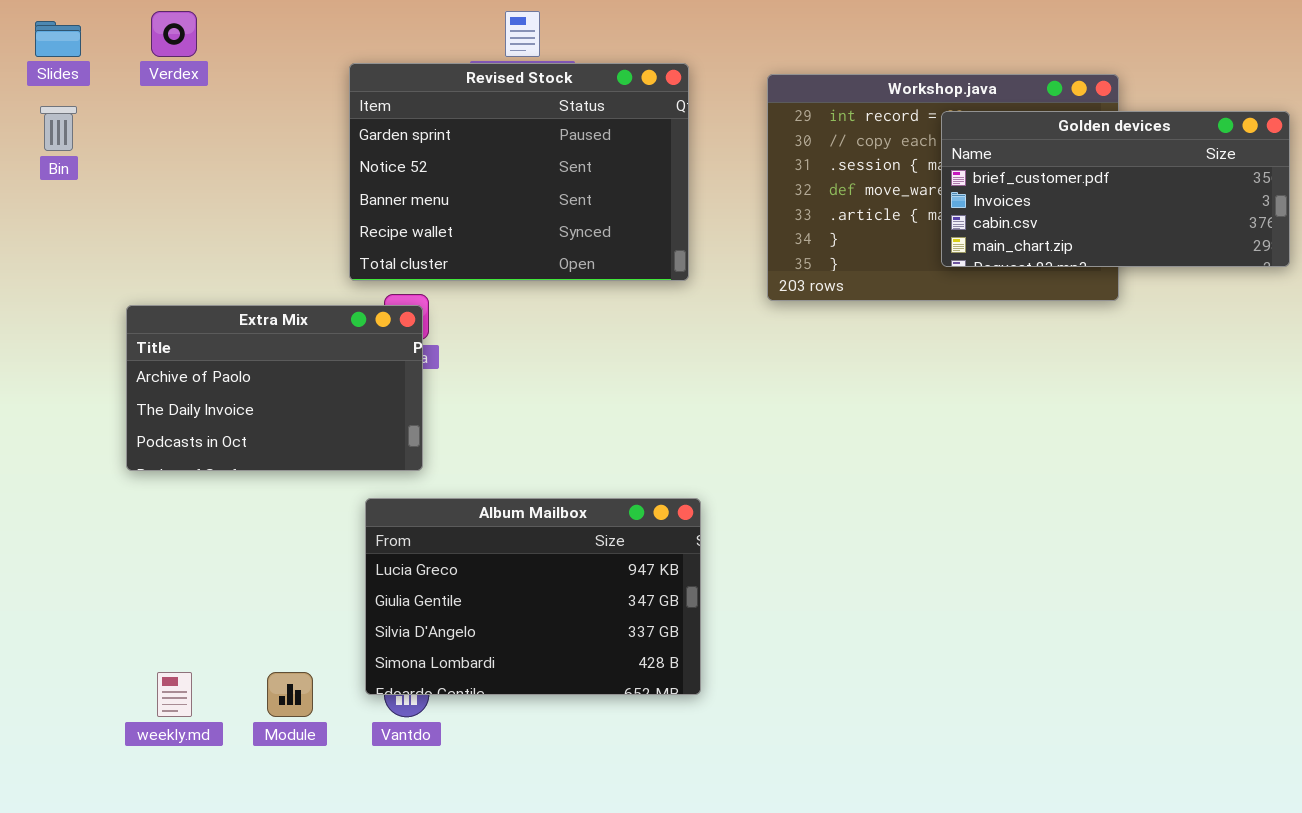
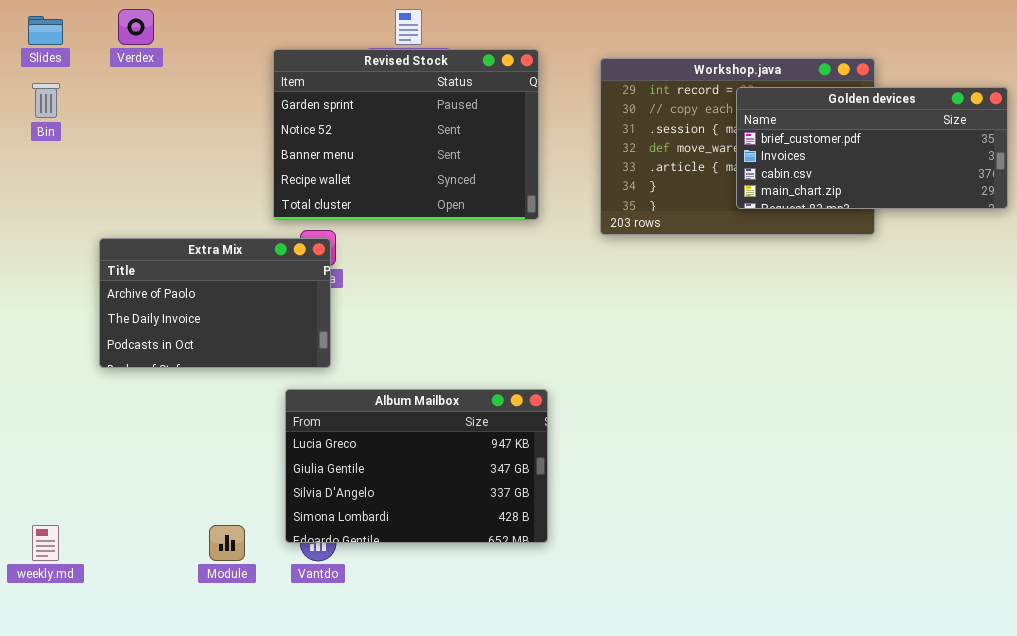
weekly.md: [157,672,192,717] -> [32,525,59,561], moved

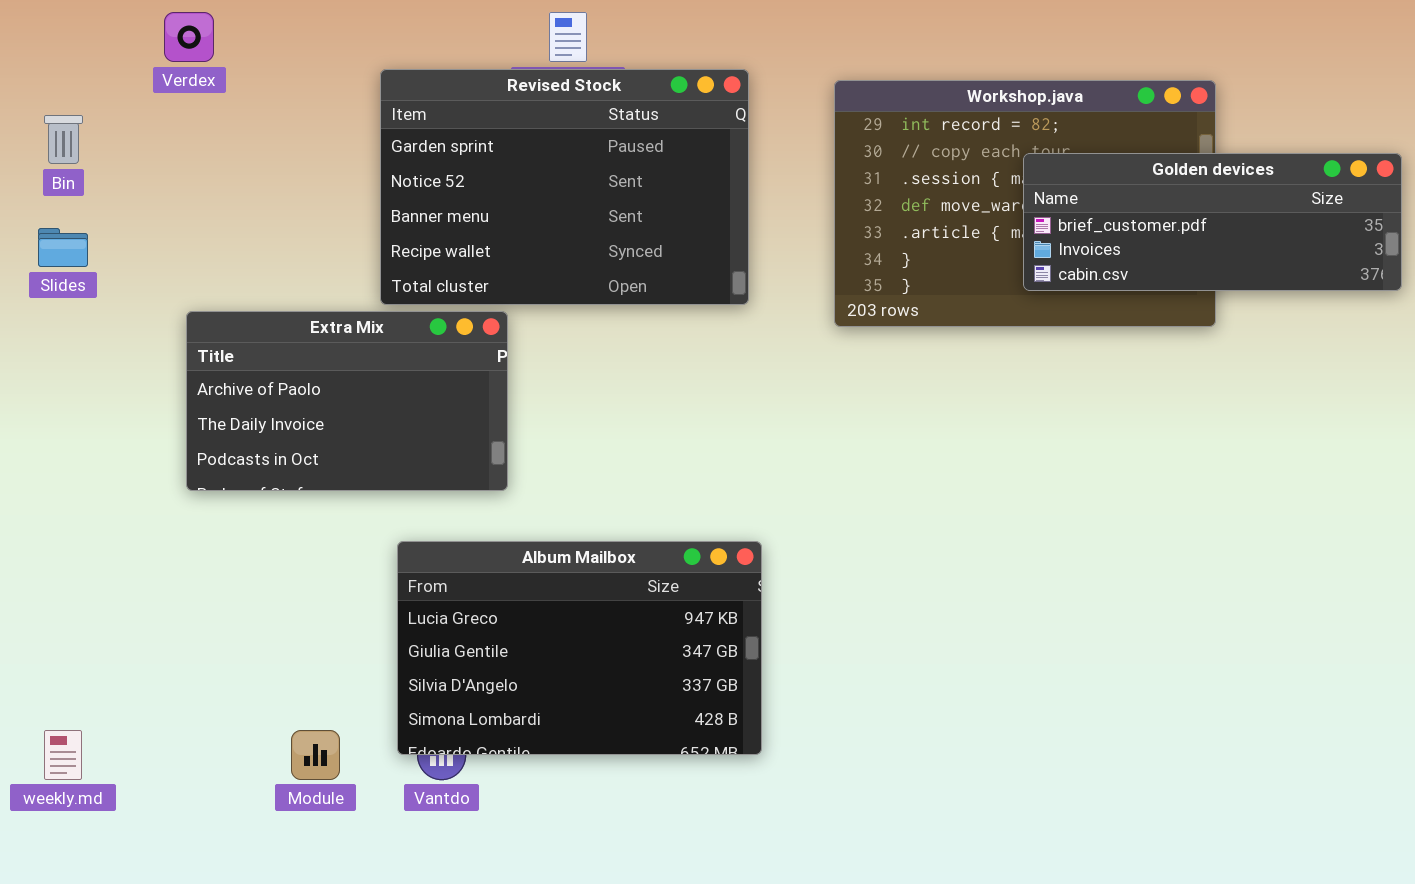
Slides: [28,16,63,45] -> [38,228,88,267], moved
Golden devices: [736,87,1008,209] -> [1023,153,1402,291], resized
Extra Mix: [99,238,331,368] -> [186,311,508,491], moved

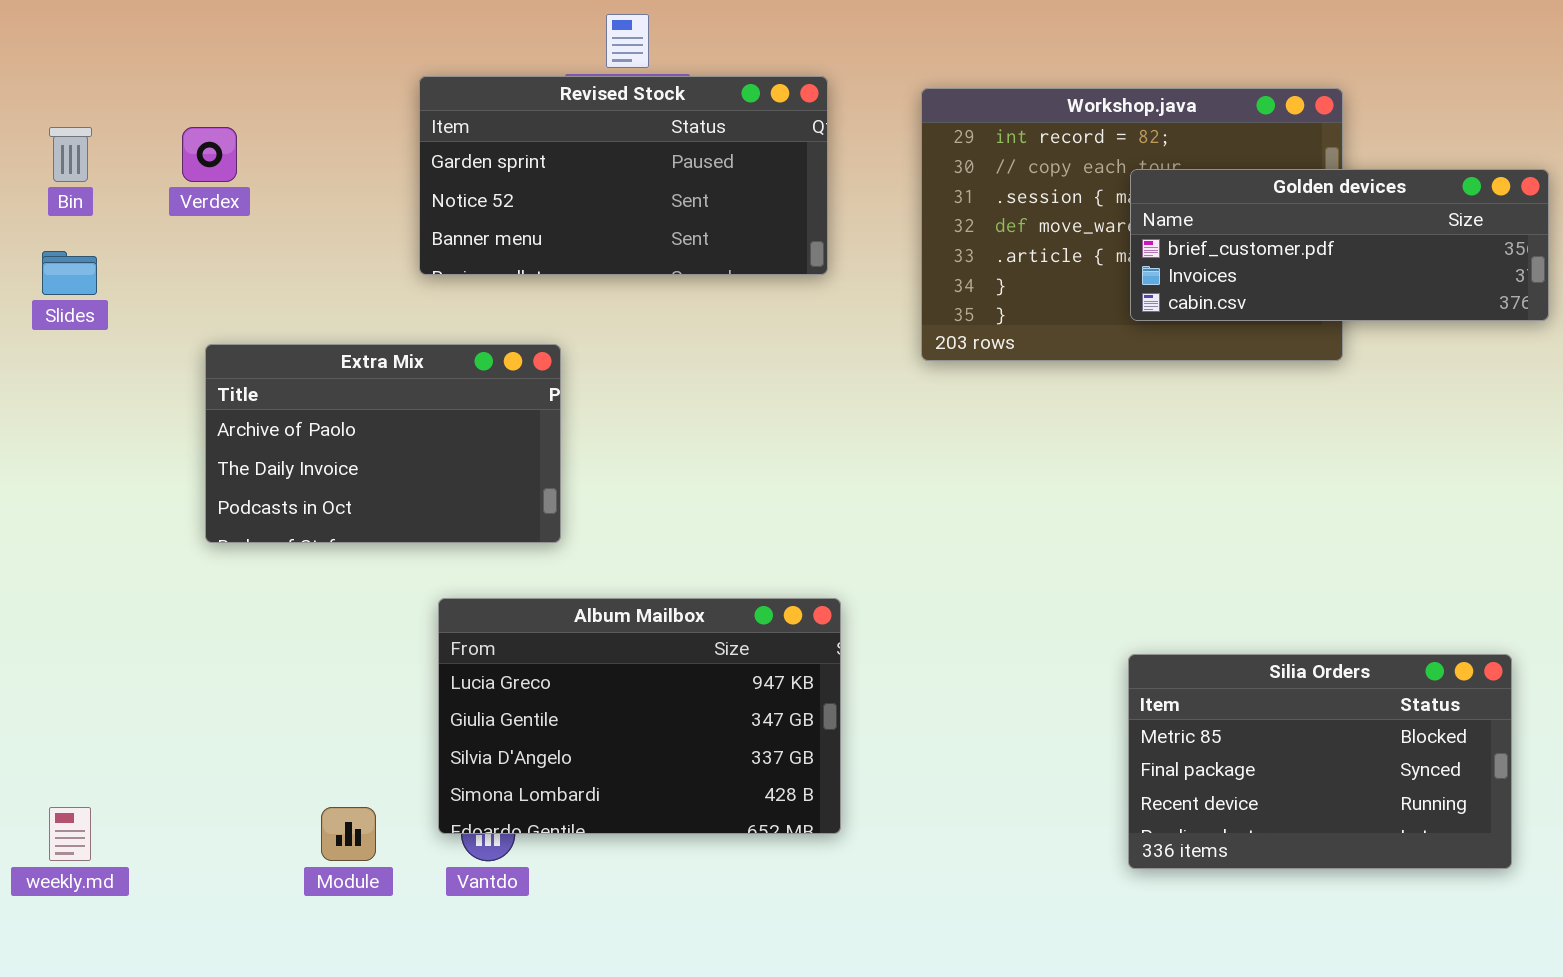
Verdex: [164,12,214,62] -> [182,127,237,182], moved
Revised Stock: [380,69,749,305] -> [419,76,828,275], resized
Silia Orders: none -> [1128,654,1512,869], opened

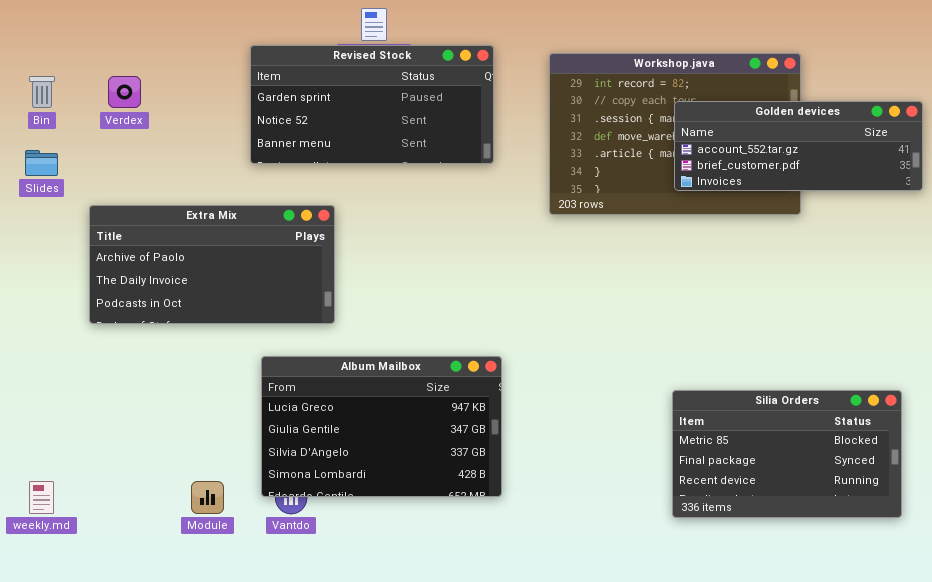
Golden devices: [1130,169,1549,321] -> [674,101,923,191], scrolled up 1 row
Extra Mix: [205,344,561,543] -> [89,205,335,324], resized

